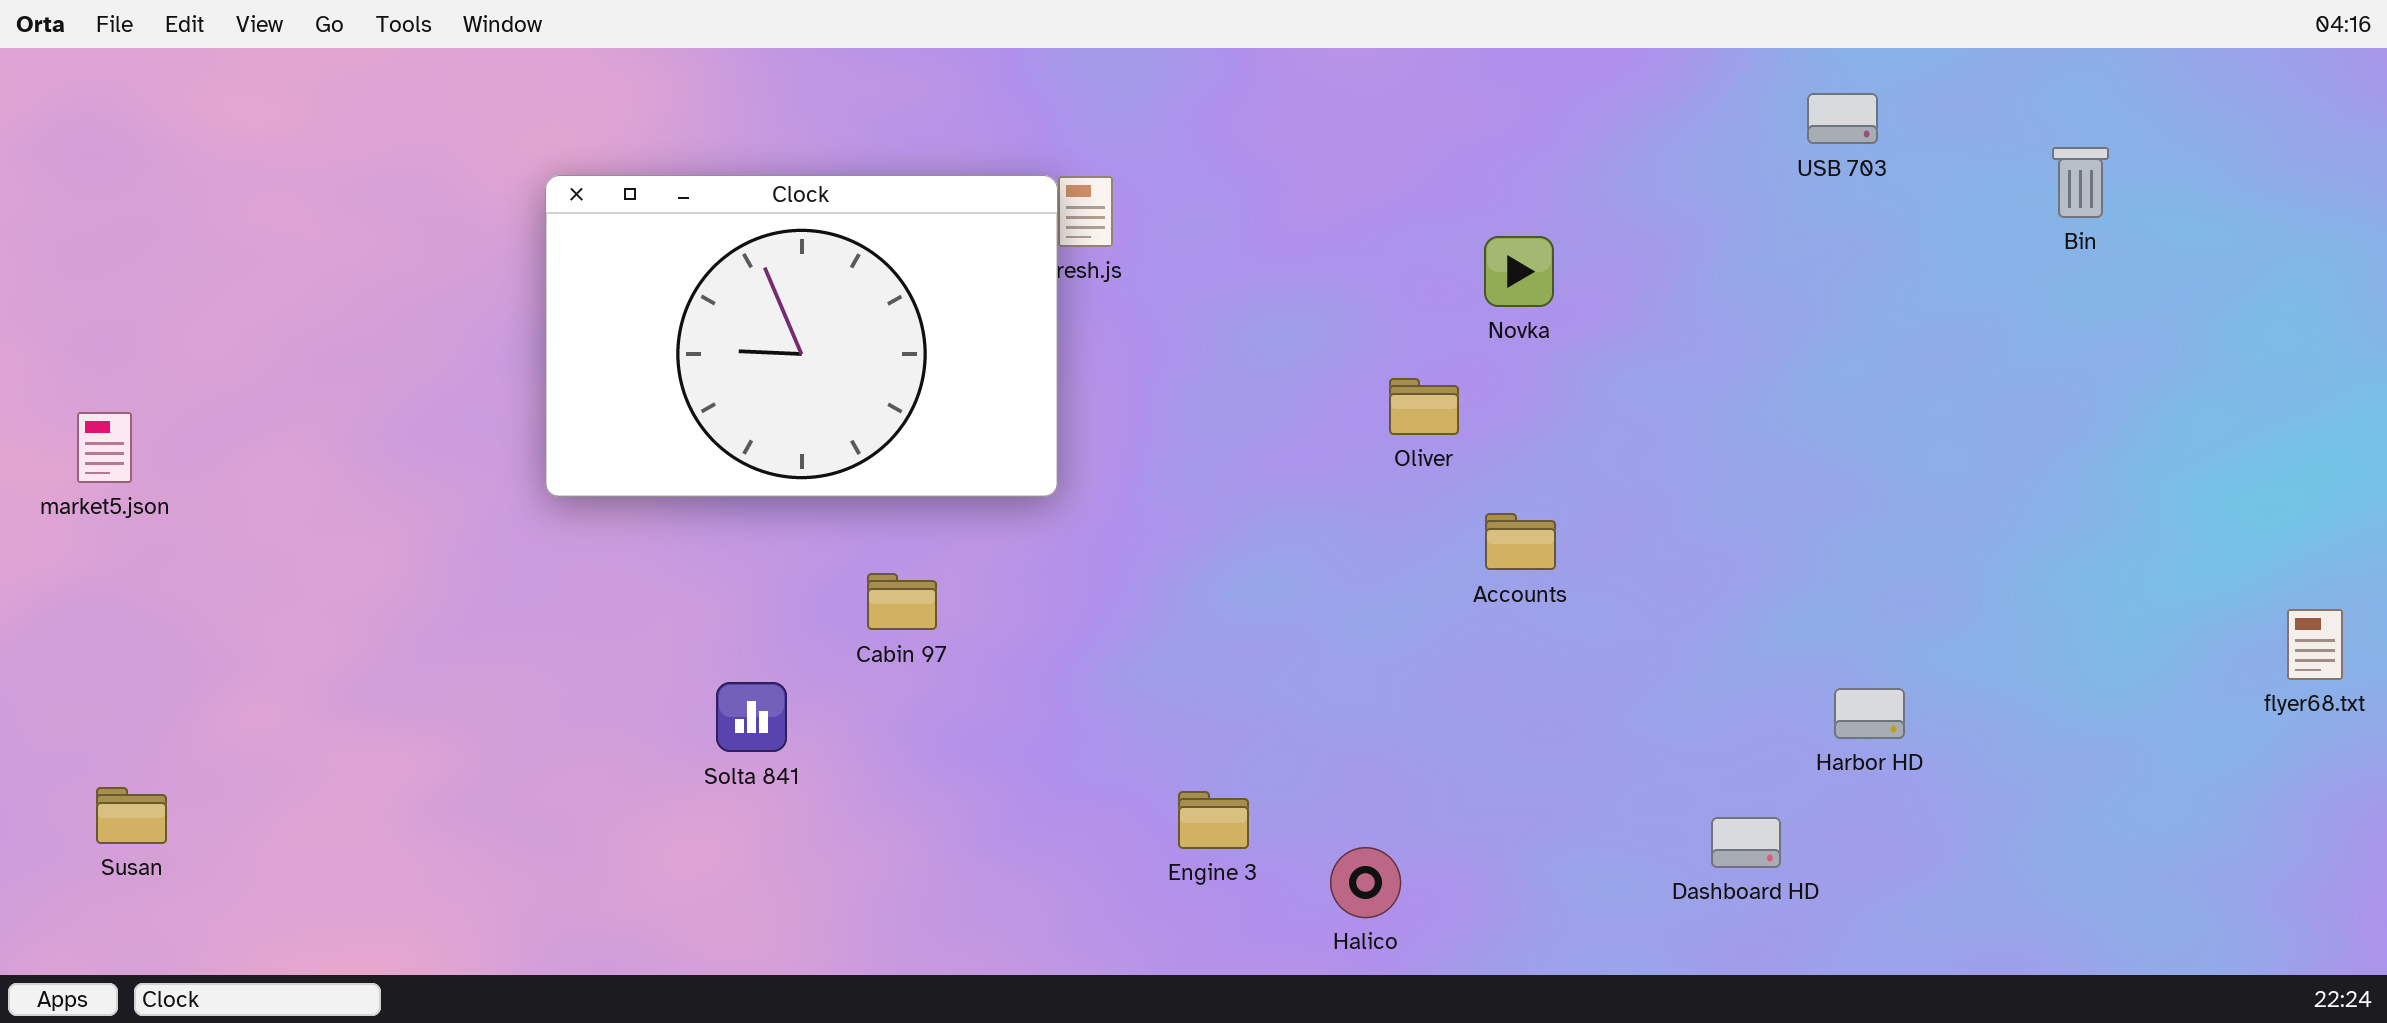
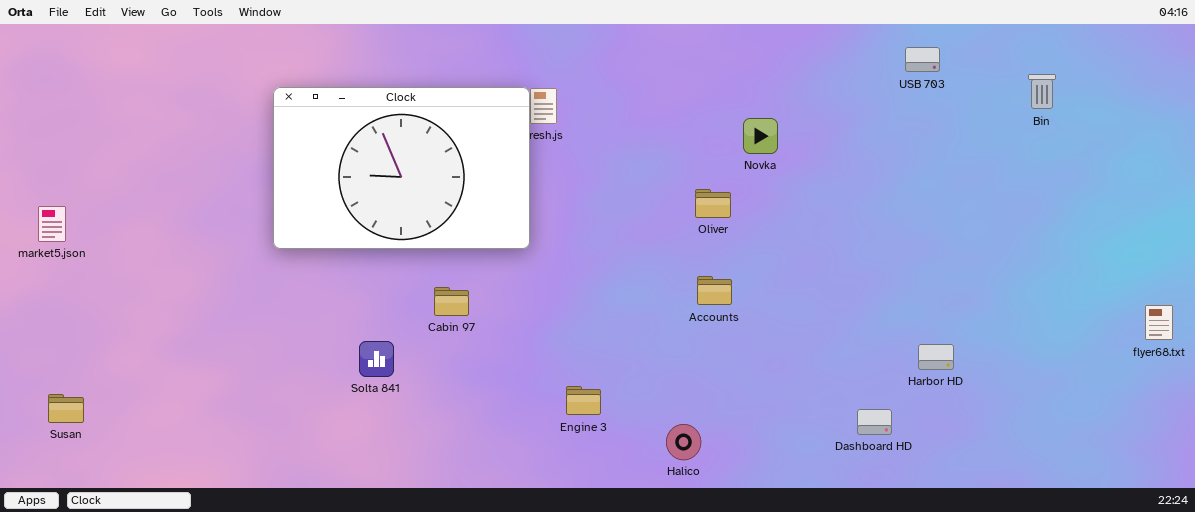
Accounts: [1485,513,1556,570] -> [697,276,732,305], moved
Engine 3: [1178,791,1249,849] -> [566,386,601,415], moved

